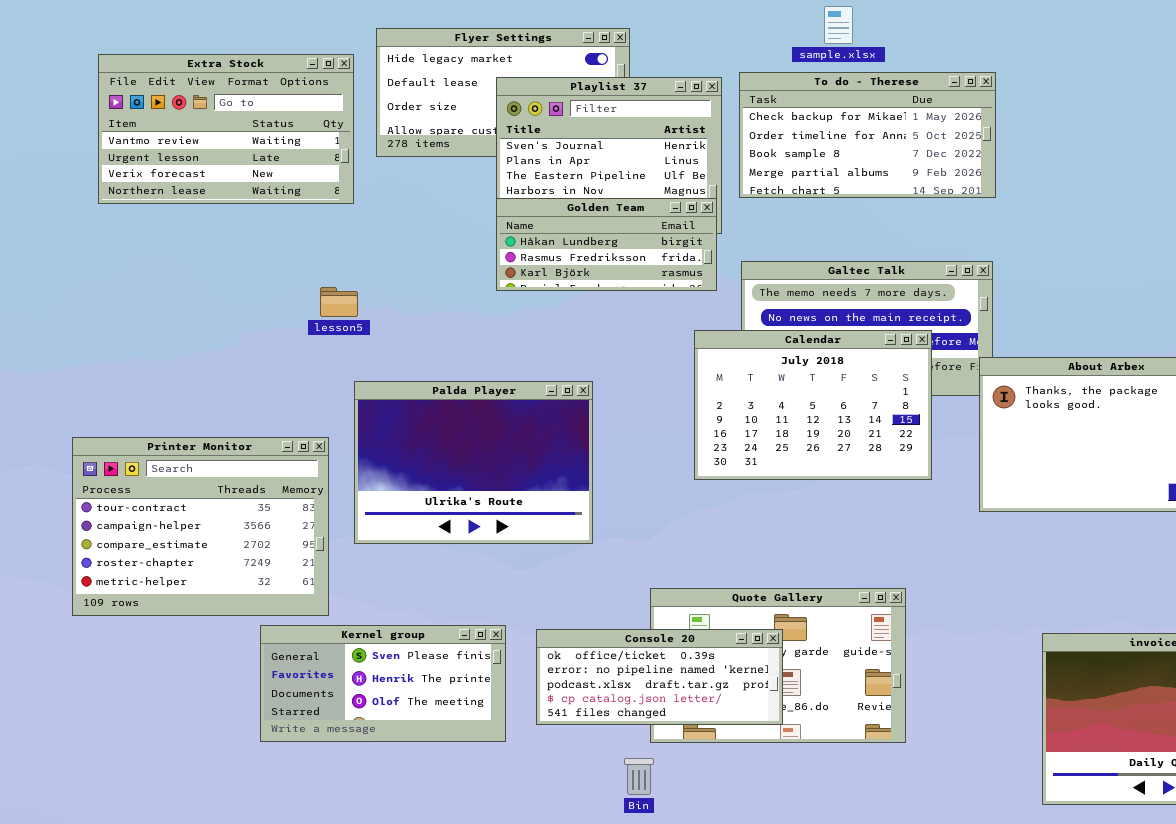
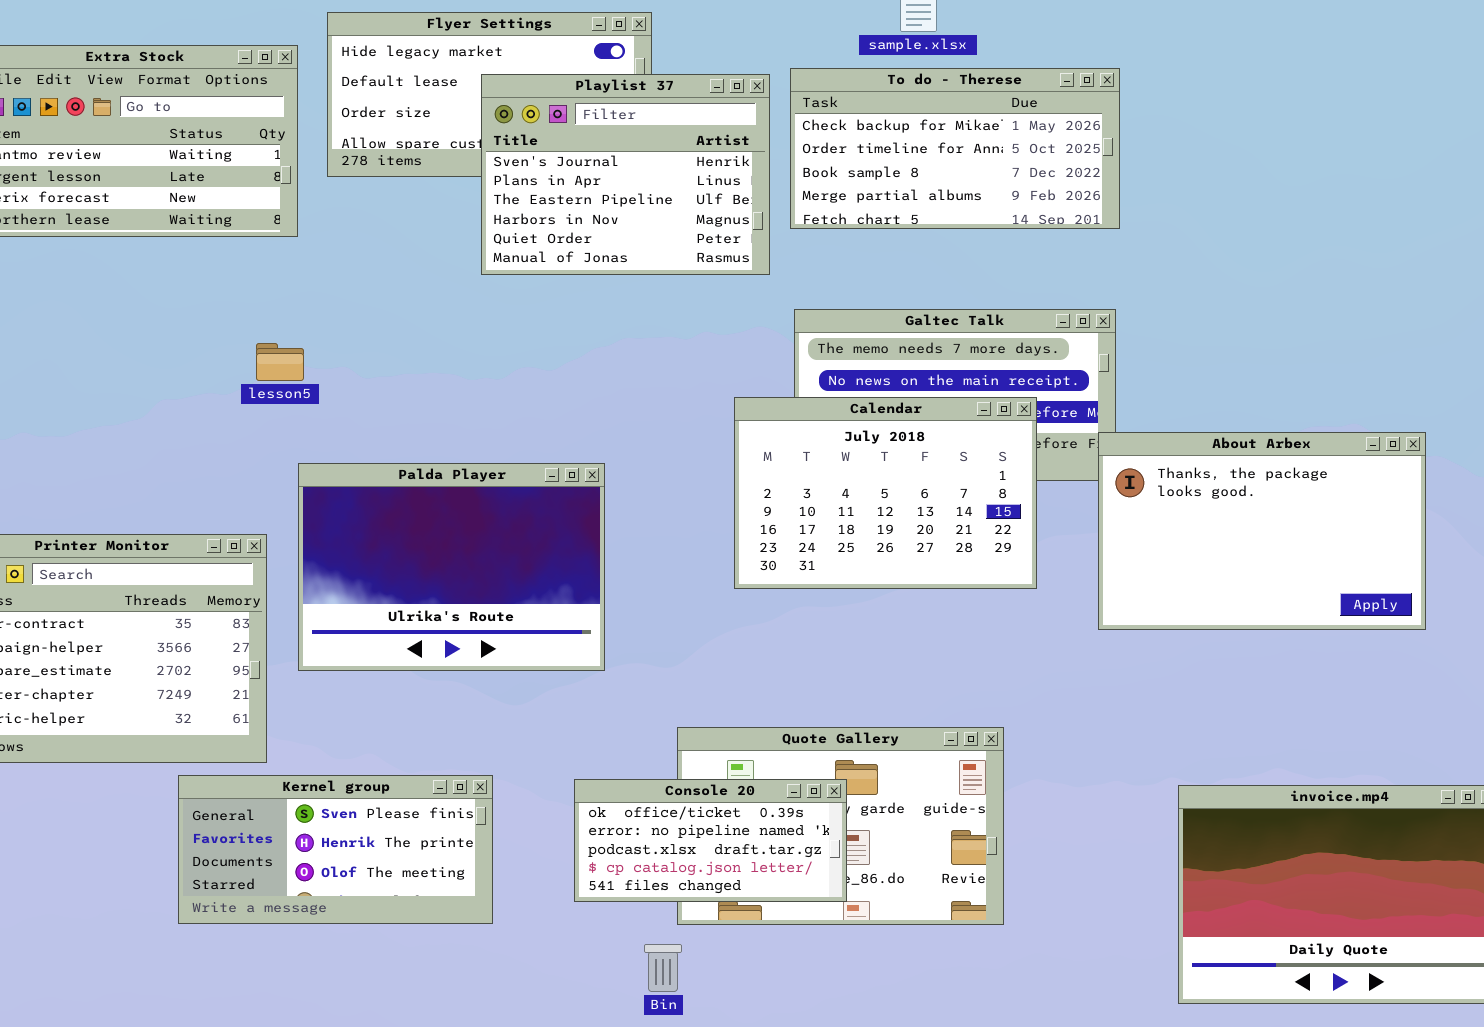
Golden Team: [496,198,717,291] -> none, closed
Console 20: [536,629,783,725] -> [574,779,847,902], resized

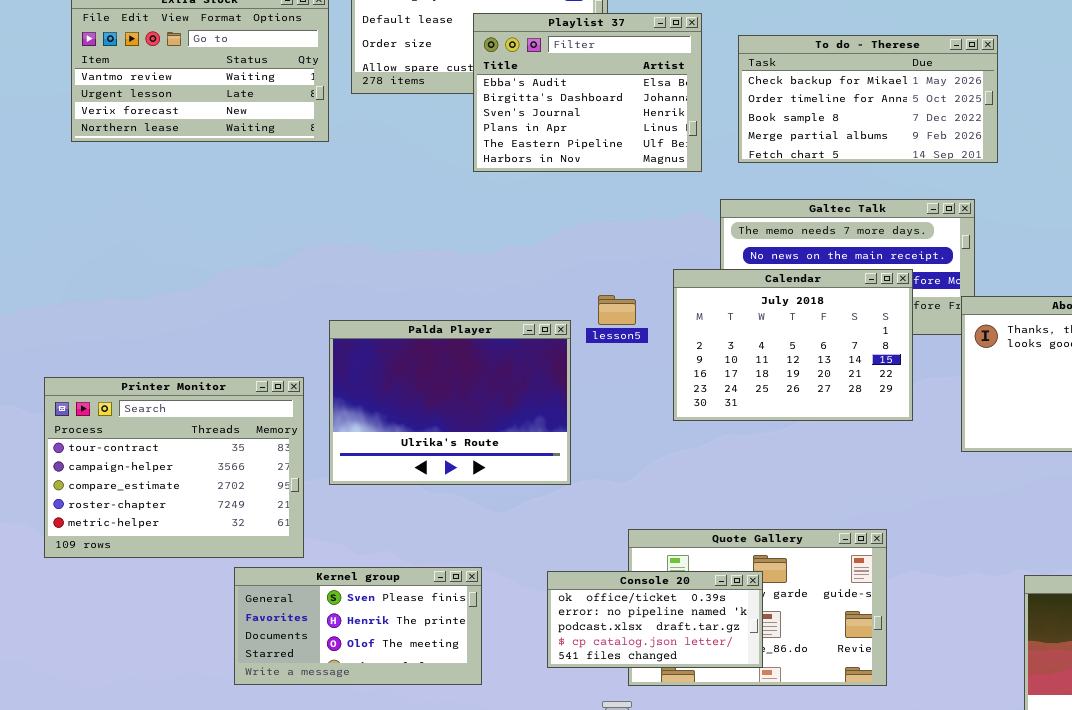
To do - Therese: [790,68,1120,229] -> [738,35,998,163], moved
Playlist 37: [481,74,770,275] -> [473,13,702,172], scrolled up 2 rows
lesson5: [256,343,304,381] -> [598,295,636,325], moved

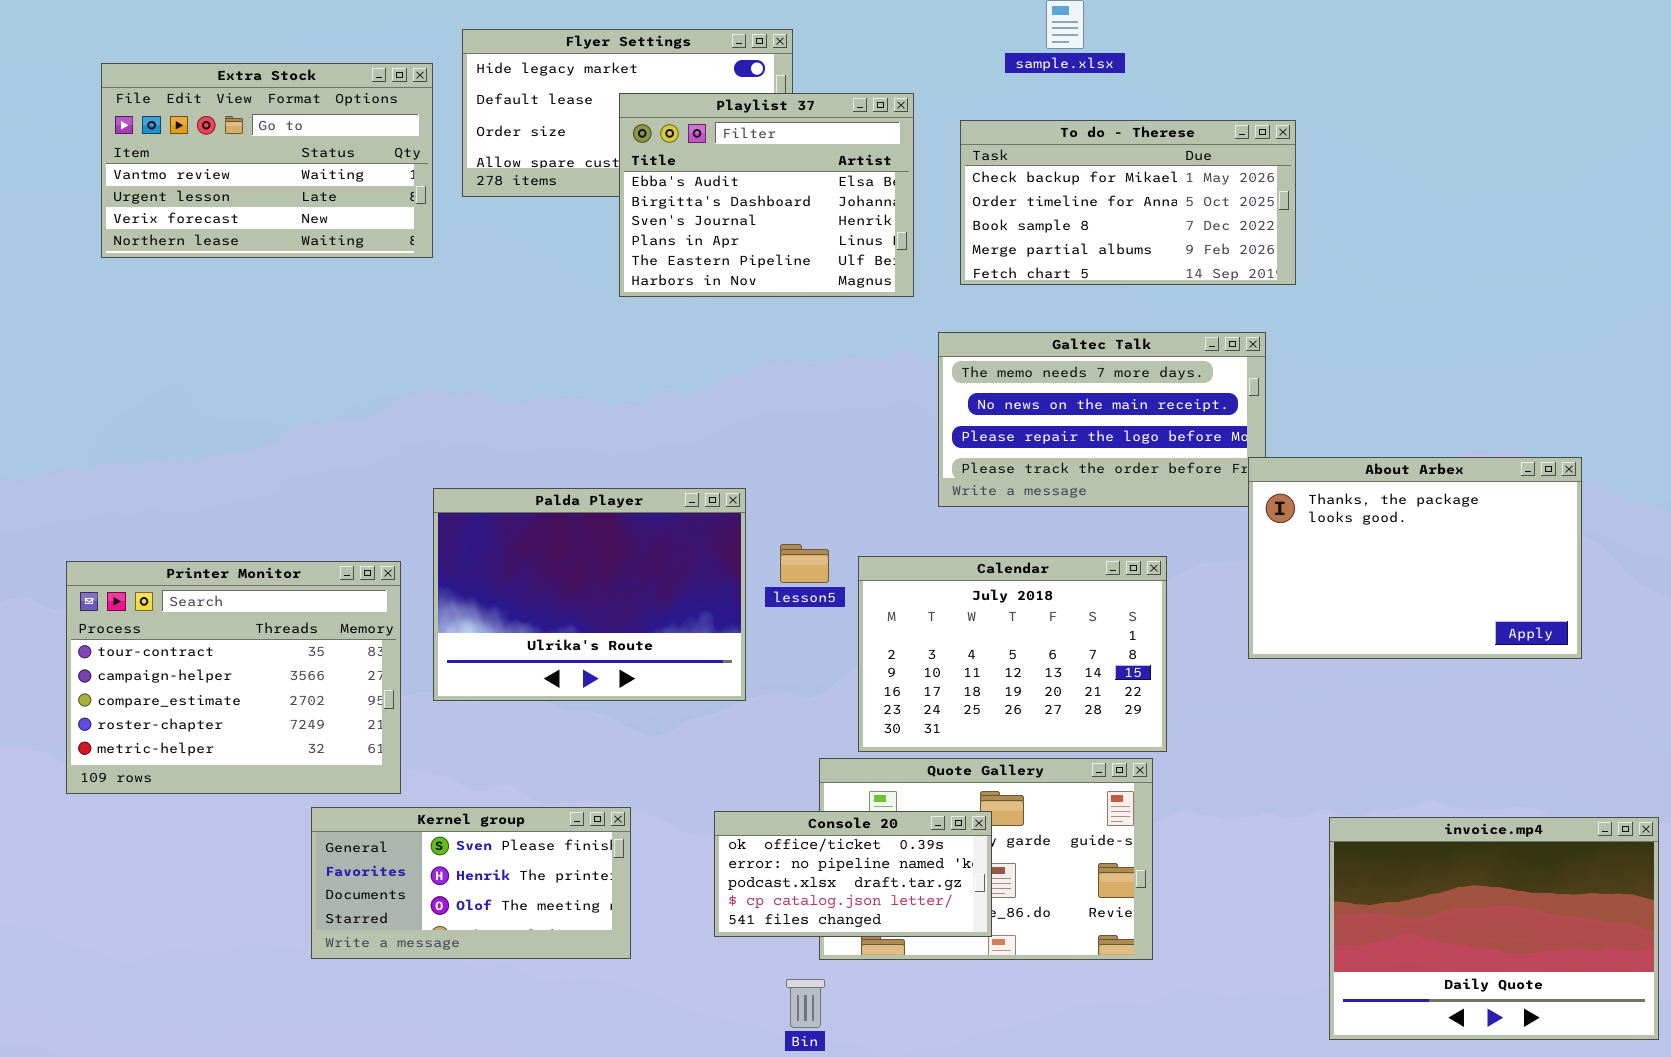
Calendar: [673,269,913,421] -> [858,556,1167,752], moved
lesson5: [598,295,636,325] -> [780,544,829,583], moved

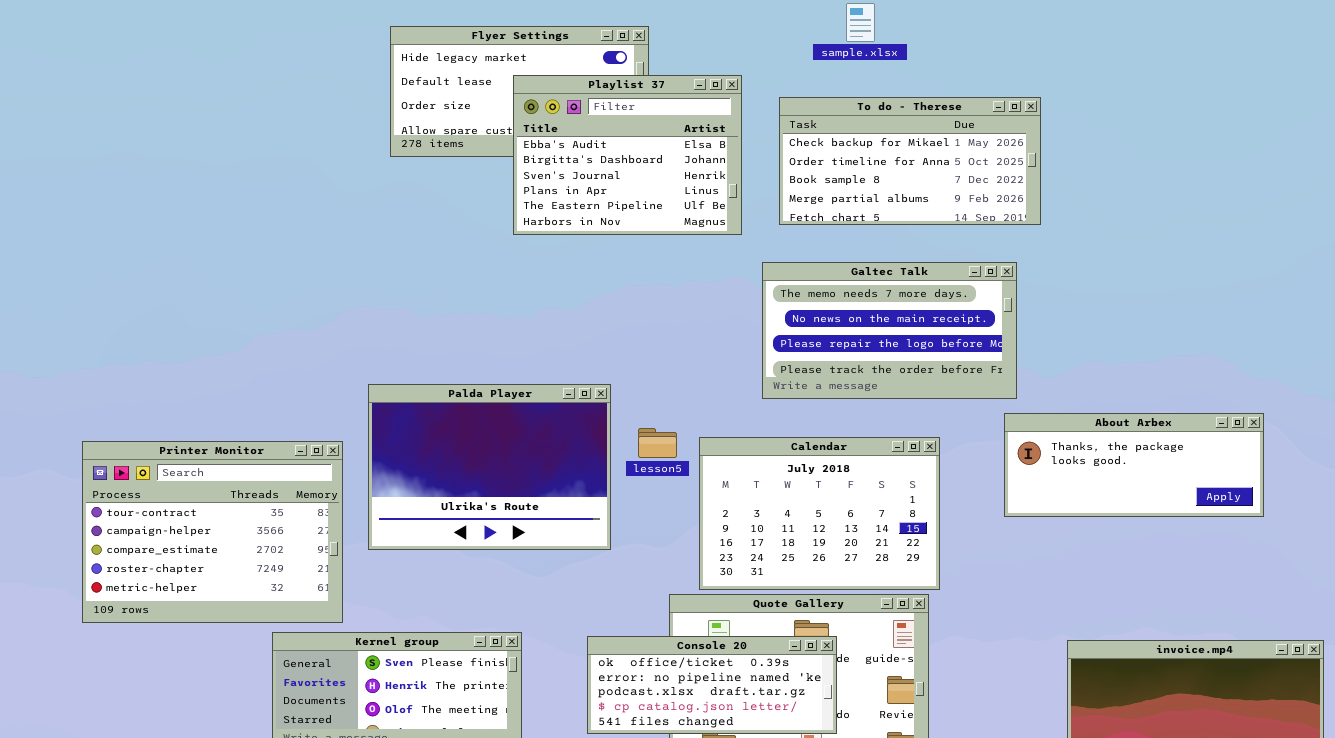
Extra Stock: [101,63,433,258] -> none, closed
About Arbex: [1248,457,1582,659] -> [1004,413,1264,517], resized
Console 20: [714,811,992,937] -> [587,636,837,734], resized

